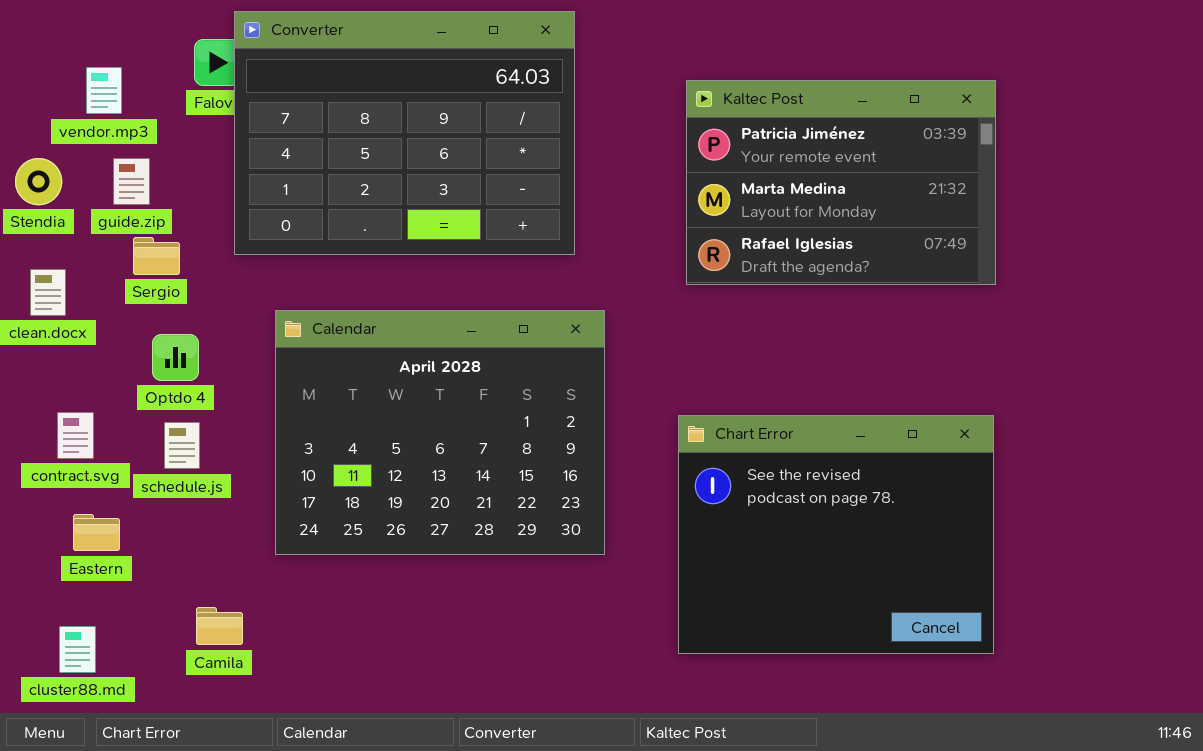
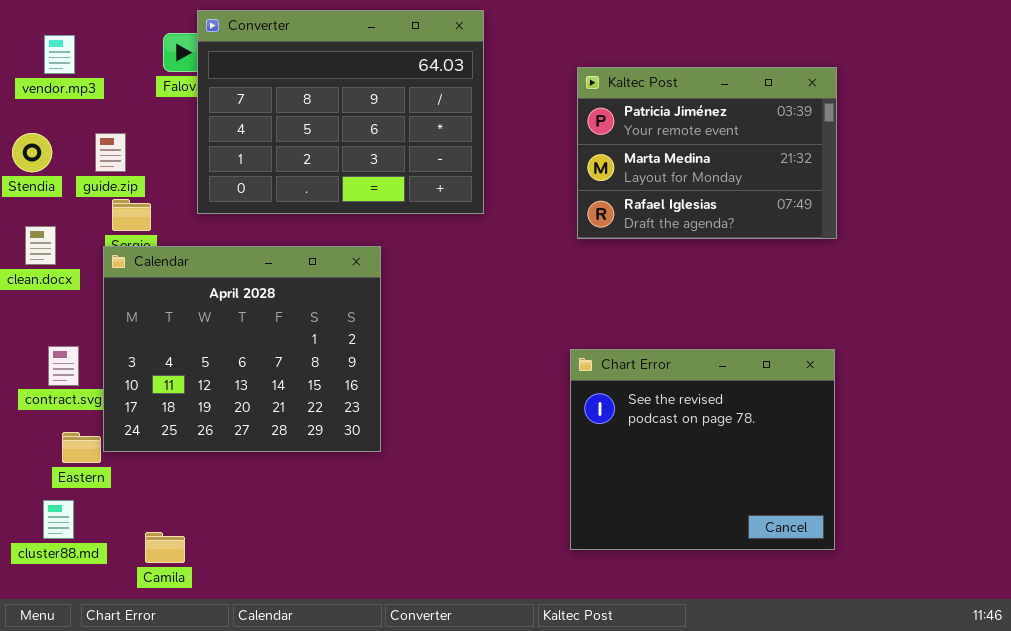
vendor.mp3: [86,67,122,114] -> [44,35,75,74], moved
Calendar: [275,310,605,555] -> [103,246,381,452], moved
Camila: [196,607,243,645] -> [145,532,185,563], moved
cluster88.md: [59,626,96,673] -> [43,500,74,539], moved

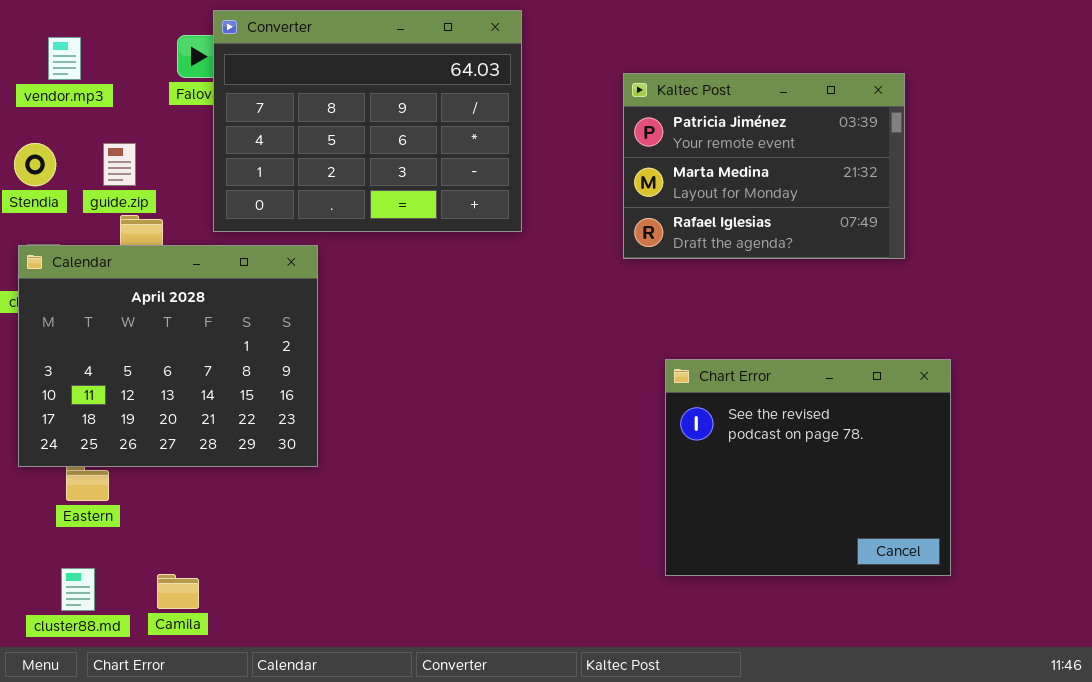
Calendar: [103,246,381,452] -> [18,245,318,467], moved
Chart Error: [570,349,835,550] -> [665,359,951,576], moved
cluster88.md: [43,500,74,539] -> [61,568,95,611], moved

